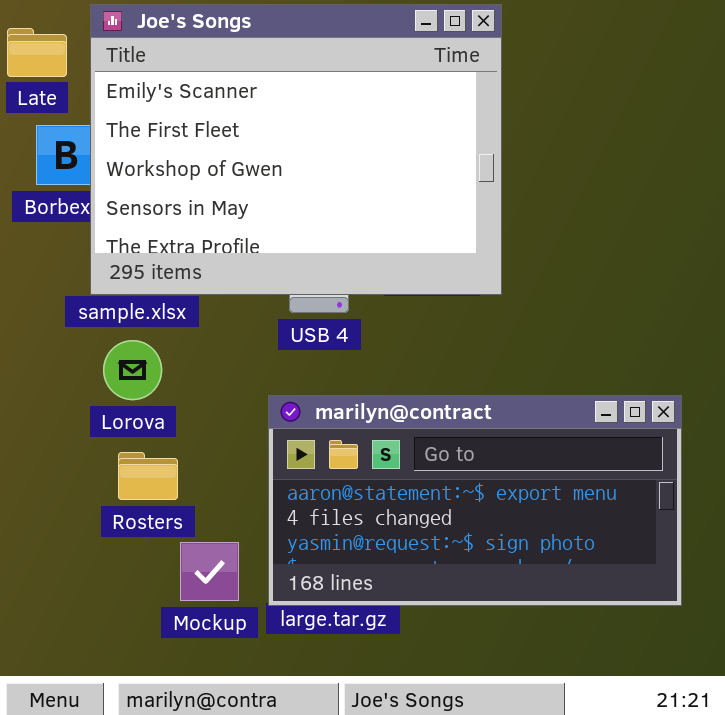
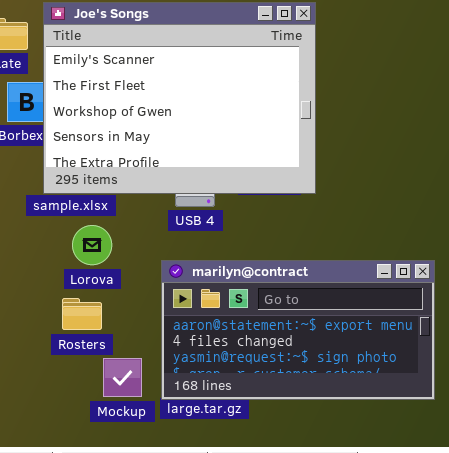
Lorova: [103,340,162,400] -> [72,225,112,265], moved

